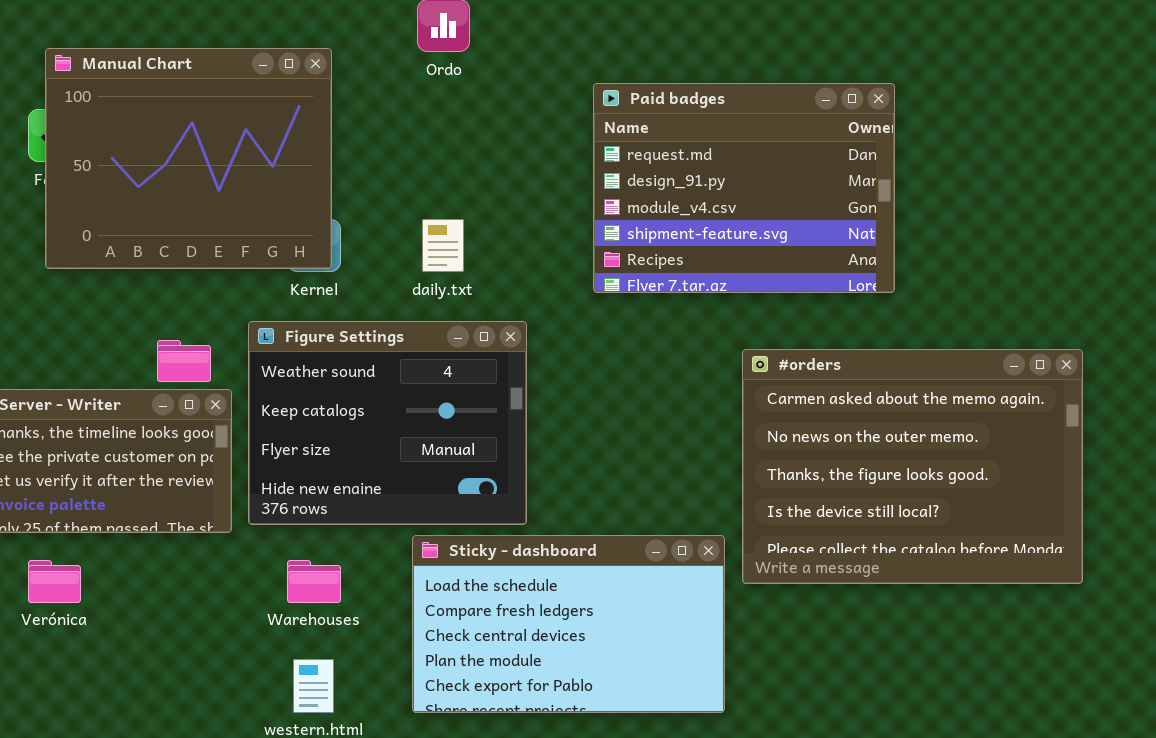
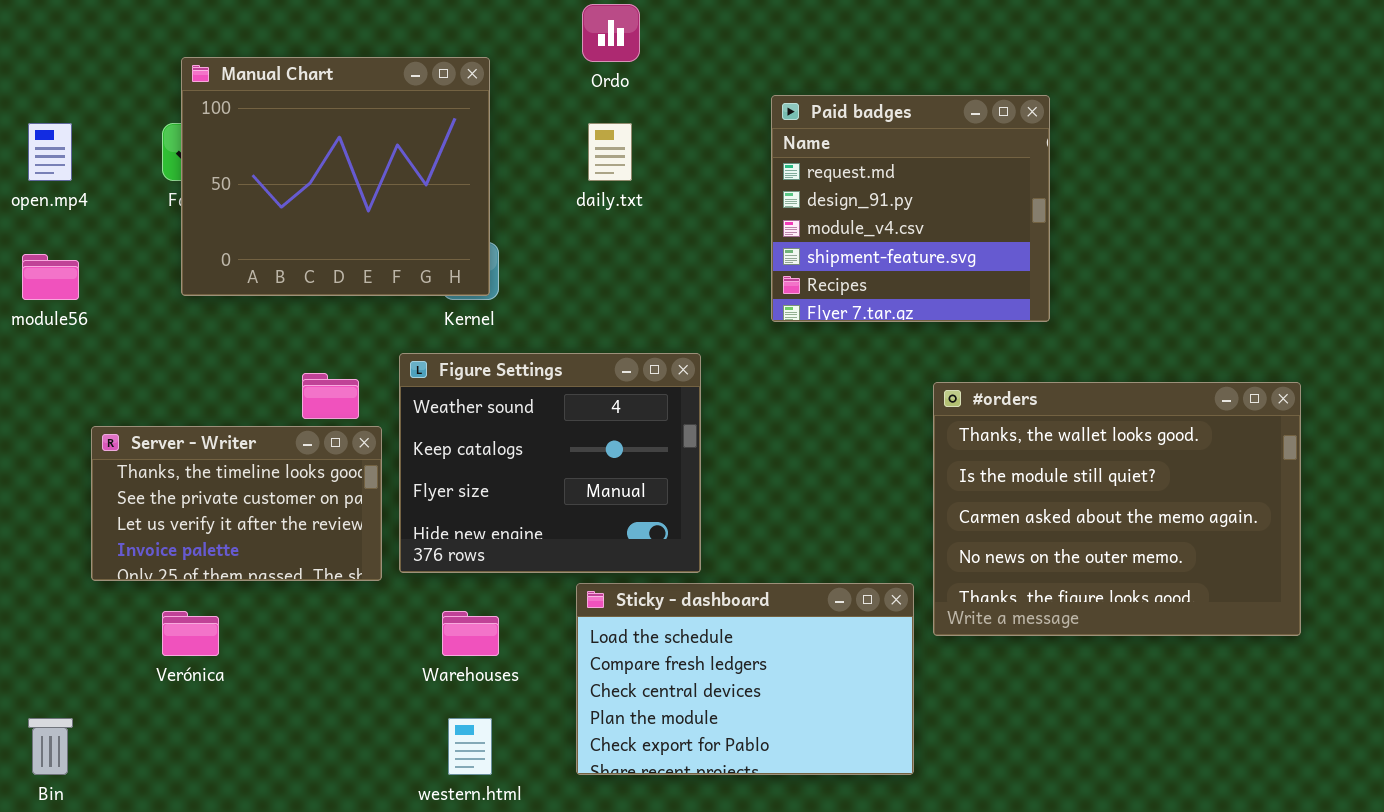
Paid badges: [593,83,895,293] -> [771,95,1050,322], resized
daily.txt: [422,219,464,272] -> [588,123,632,181], moved
#orders: [742,349,1083,584] -> [933,382,1301,636], scrolled up 2 rows

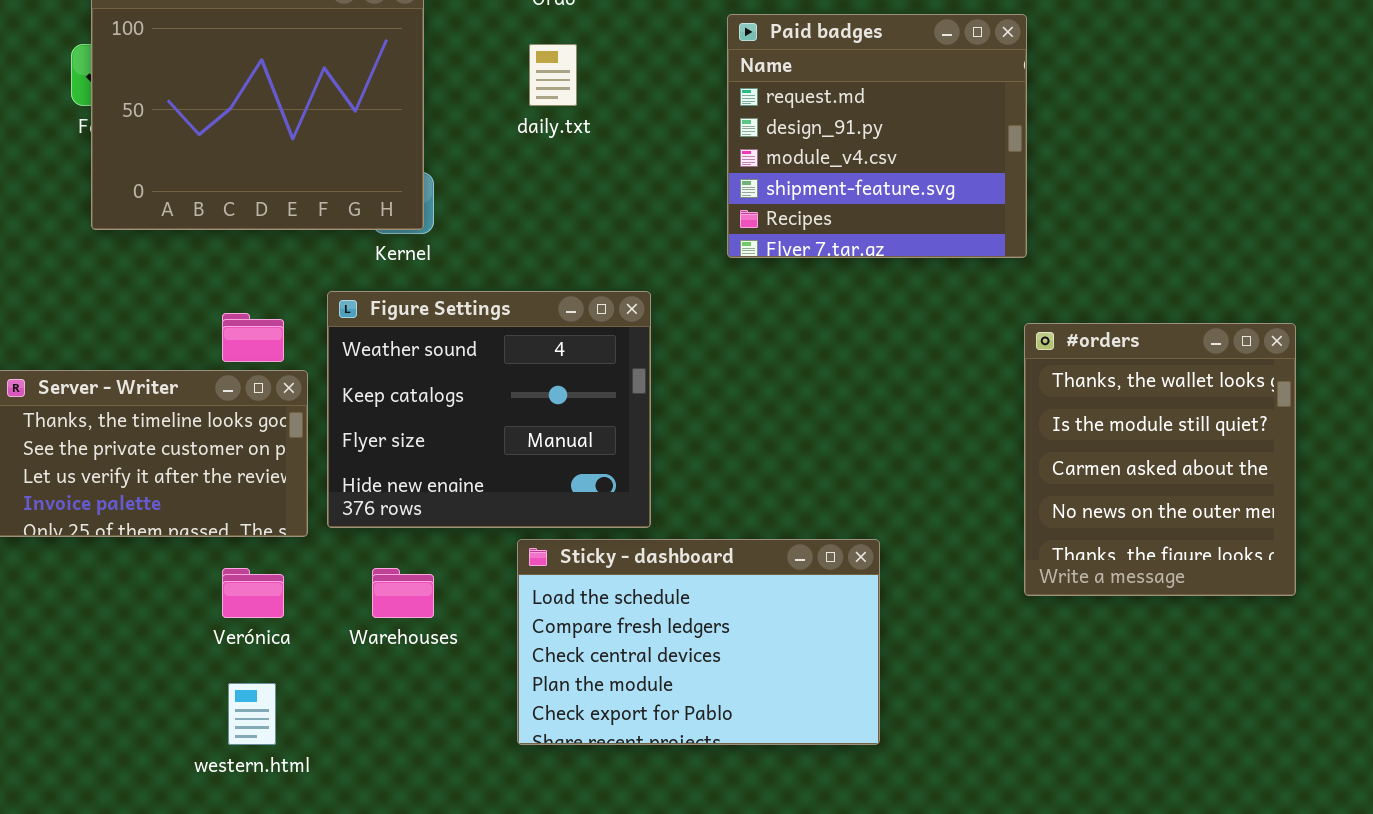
#orders: [933,382,1301,636] -> [1024,323,1296,596], resized
Verónica: [162,611,219,656] -> [222,568,284,618], moved
western.html: [448,718,492,775] -> [228,683,276,745], moved

